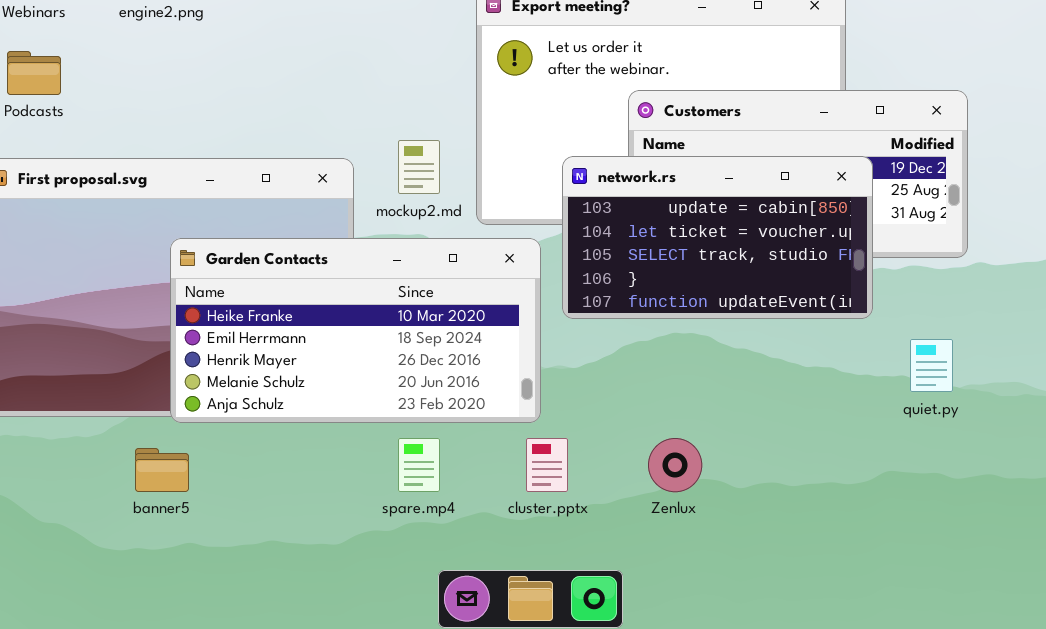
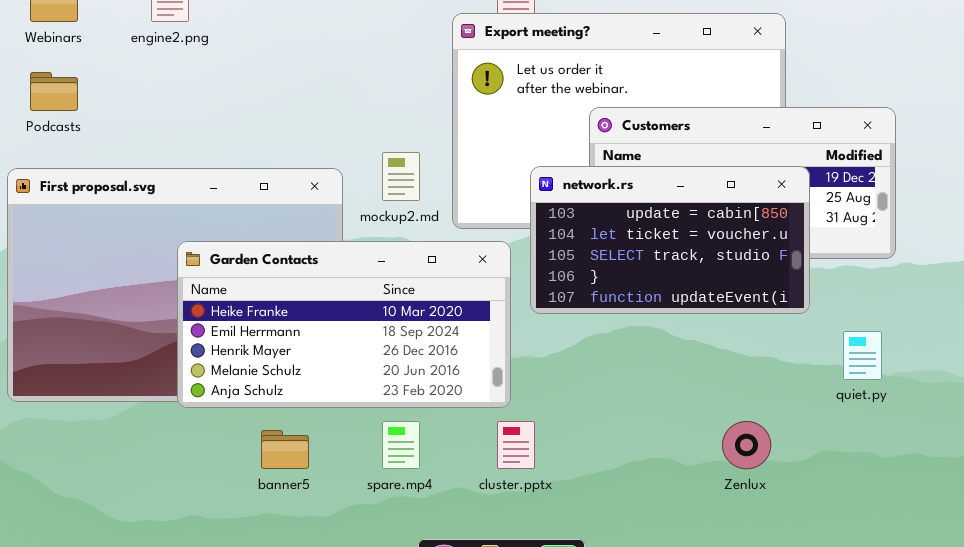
Zenlux: [648,438,702,492] -> [722,421,771,469], moved
banner5: [135,448,189,492] -> [261,430,309,469], moved

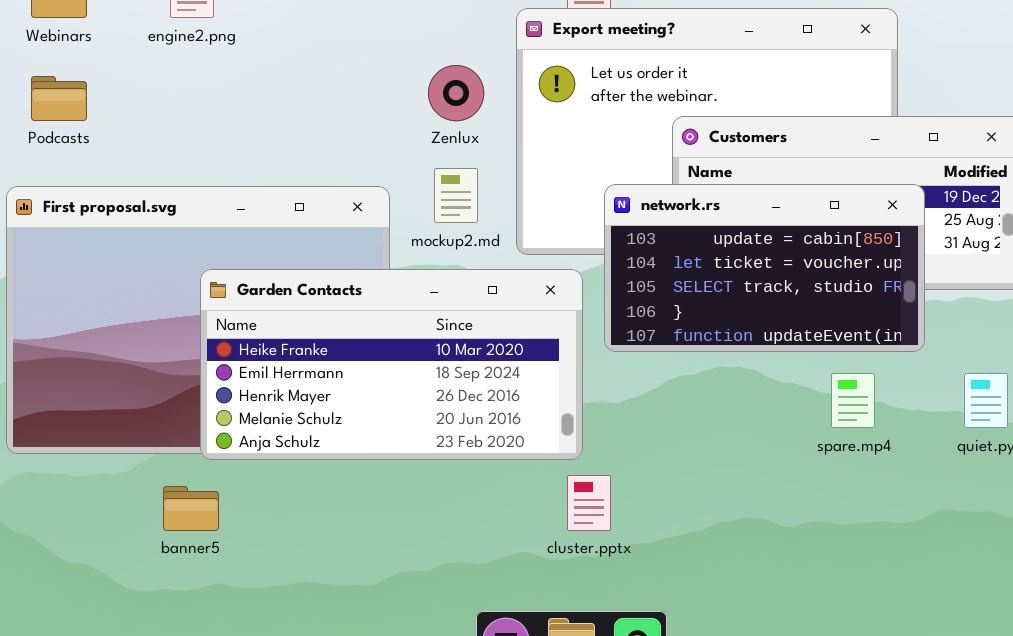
spare.mp4: [382,421,420,469] -> [831,373,875,428], moved
Zenlux: [722,421,771,469] -> [428,65,484,121], moved
banner5: [261,430,309,469] -> [163,486,219,531], moved

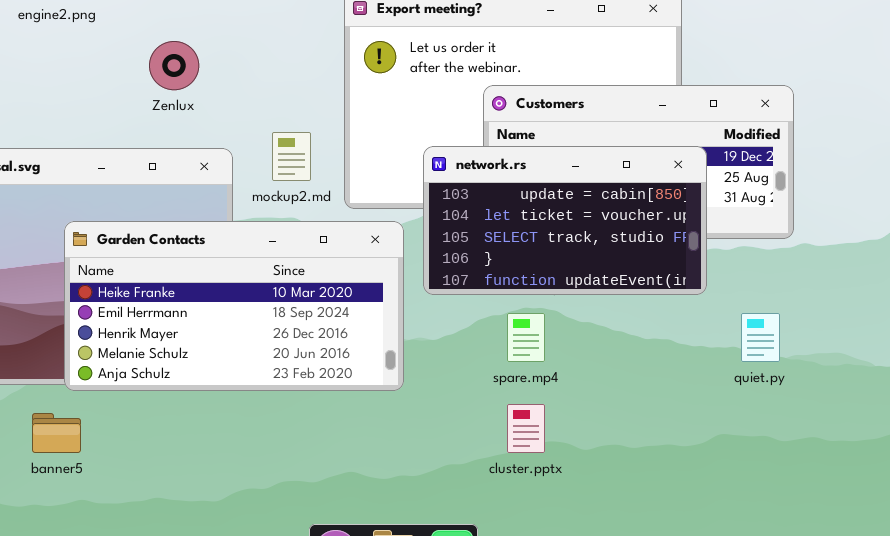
Zenlux: [428,65,484,121] -> [149,41,199,90], moved
spare.mp4: [831,373,875,428] -> [507,313,545,362], moved
cluster.pptx: [567,475,611,531] -> [507,404,545,453], moved

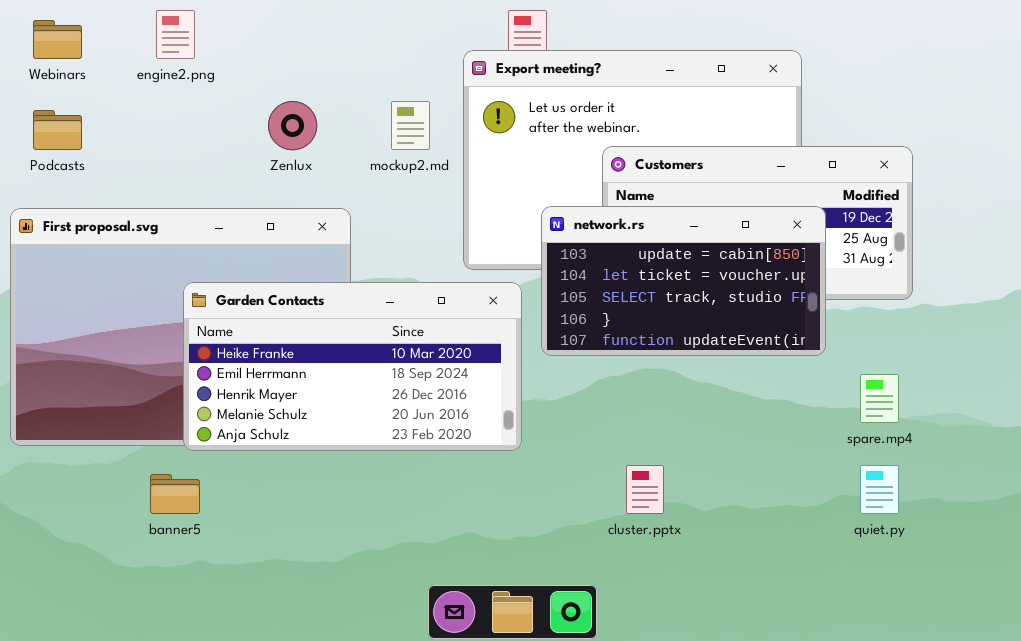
mockup2.md: [272,132,311,181] -> [391,101,430,150], moved
spare.mp4: [507,313,545,362] -> [860,374,899,423], moved
quiet.py: [741,313,780,362] -> [860,465,899,514], moved

